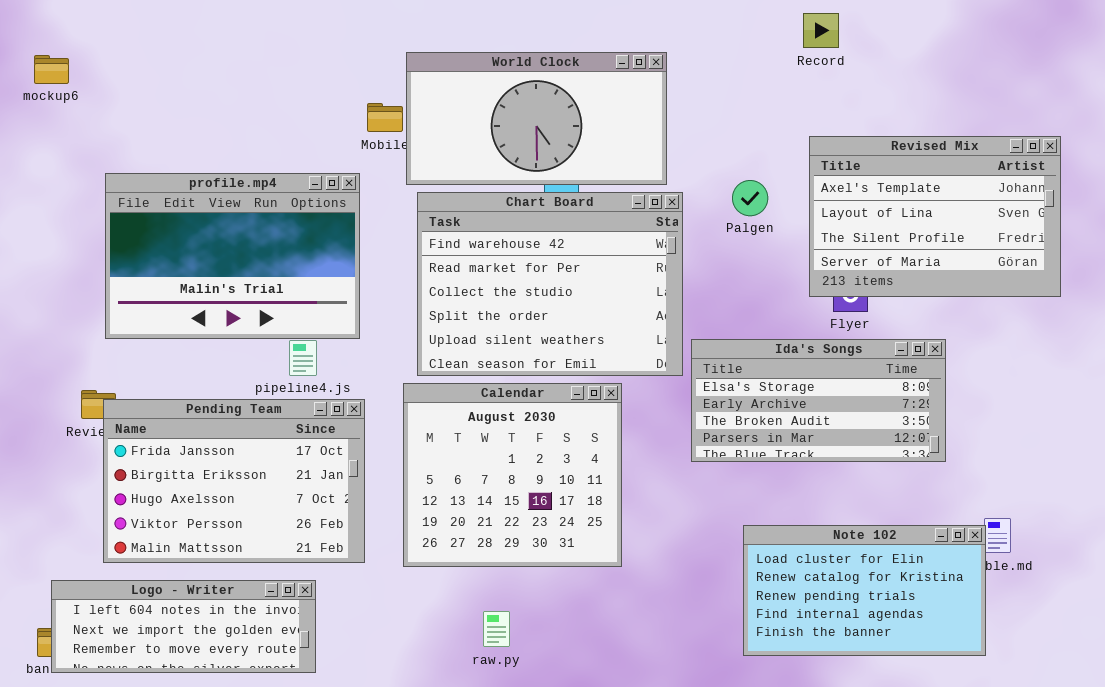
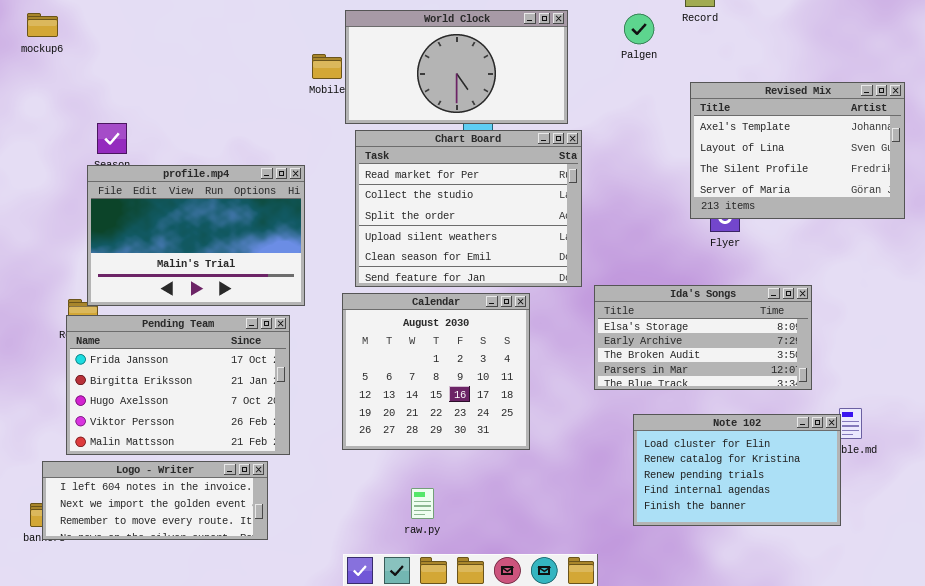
profile.mp4: [105,173,360,339] -> [87,165,305,306], moved
Palgen: [732,180,768,216] -> [624,14,654,44], moved
Chart Board: [417,192,683,376] -> [355,130,582,287], scrolled down 1 row
Ida's Songs: [691,339,946,462] -> [594,285,812,390], moved
Pending Team: [103,399,365,563] -> [66,315,290,455], moved

